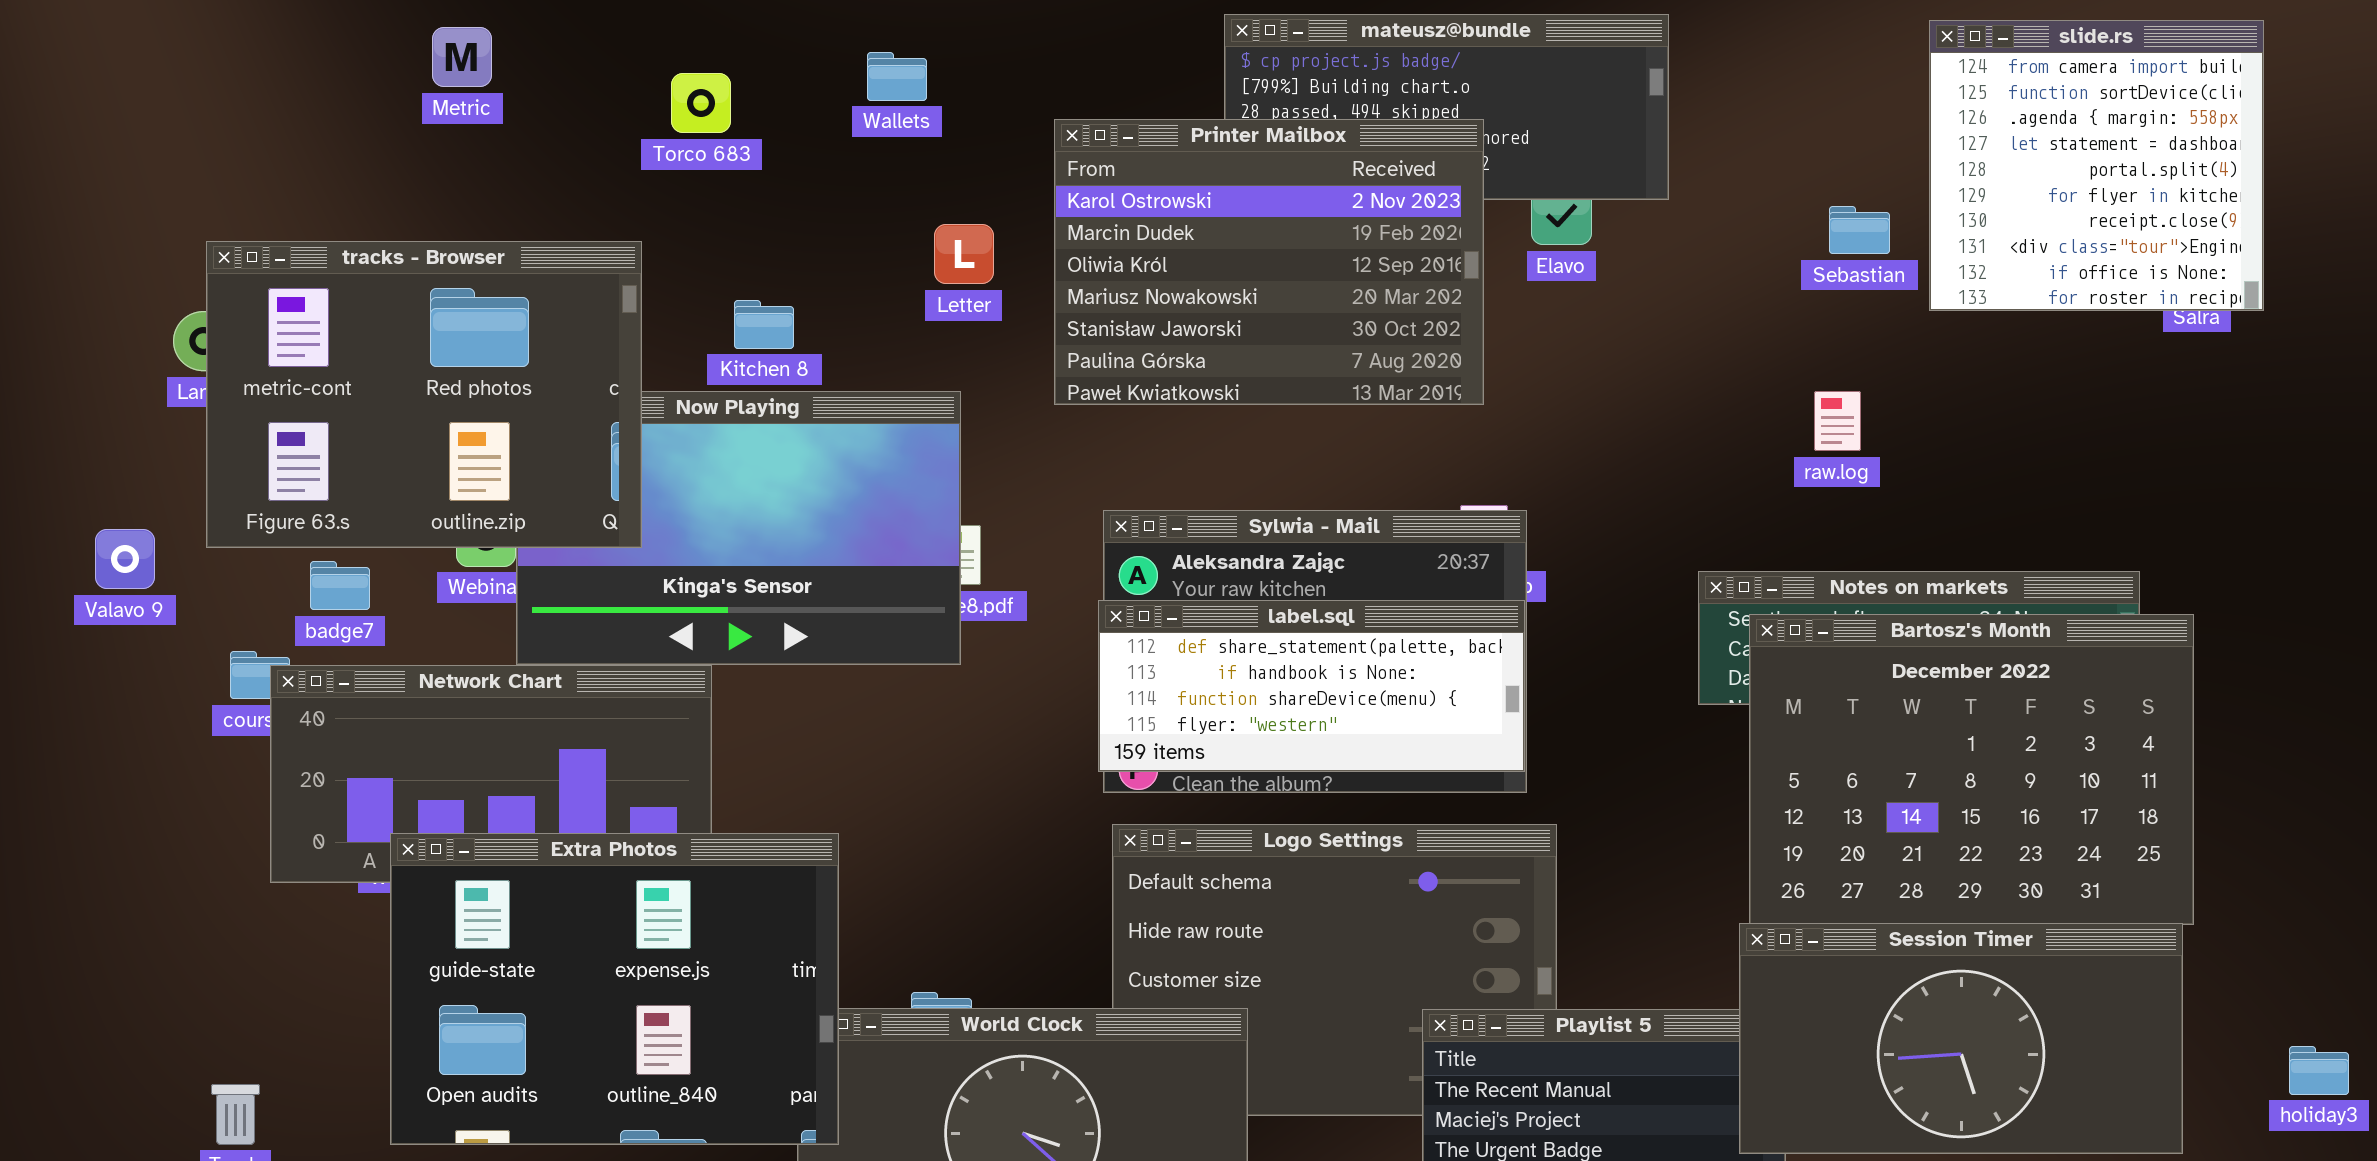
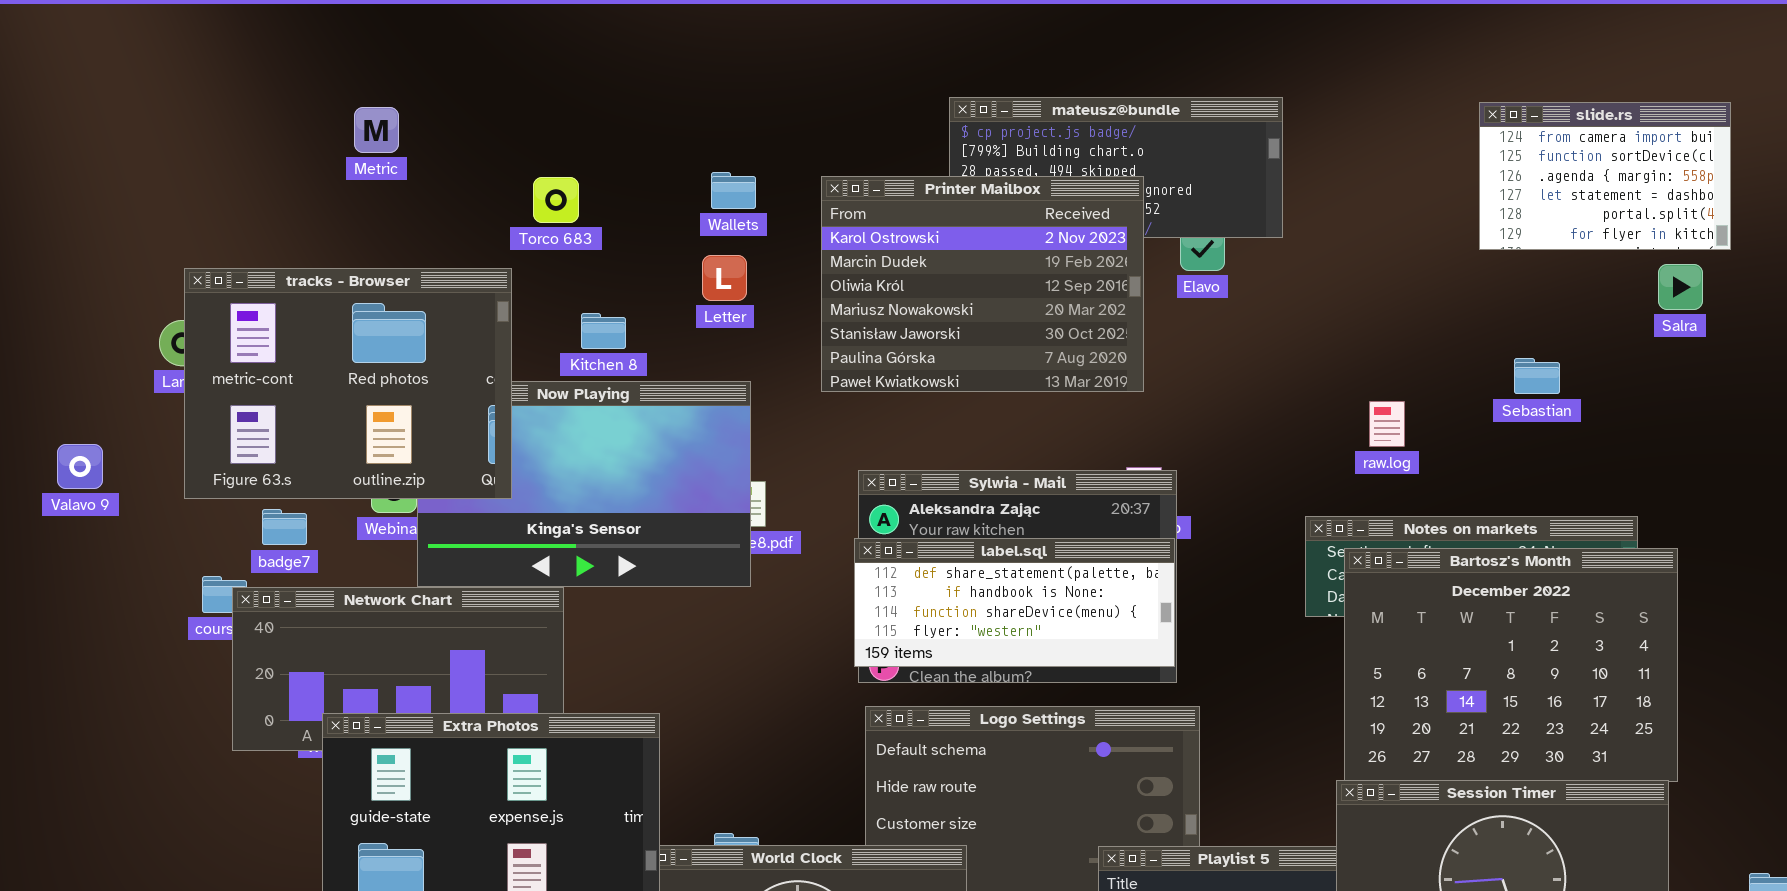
slide.rs: [1929,20,2264,311] -> [1479,102,1731,250], resized
Wallets: [867,52,927,101] -> [711,172,756,209], moved
Torco 683: [671,73,731,133] -> [533,177,579,223], moved
Sebastian: [1829,206,1890,254] -> [1514,358,1560,394], moved
Letter: [934,224,994,284] -> [702,255,747,301], moved
raw.log: [1814,391,1861,451] -> [1369,401,1405,447], moved
Valavo 9: [95,529,155,589] -> [57,444,103,489], moved

